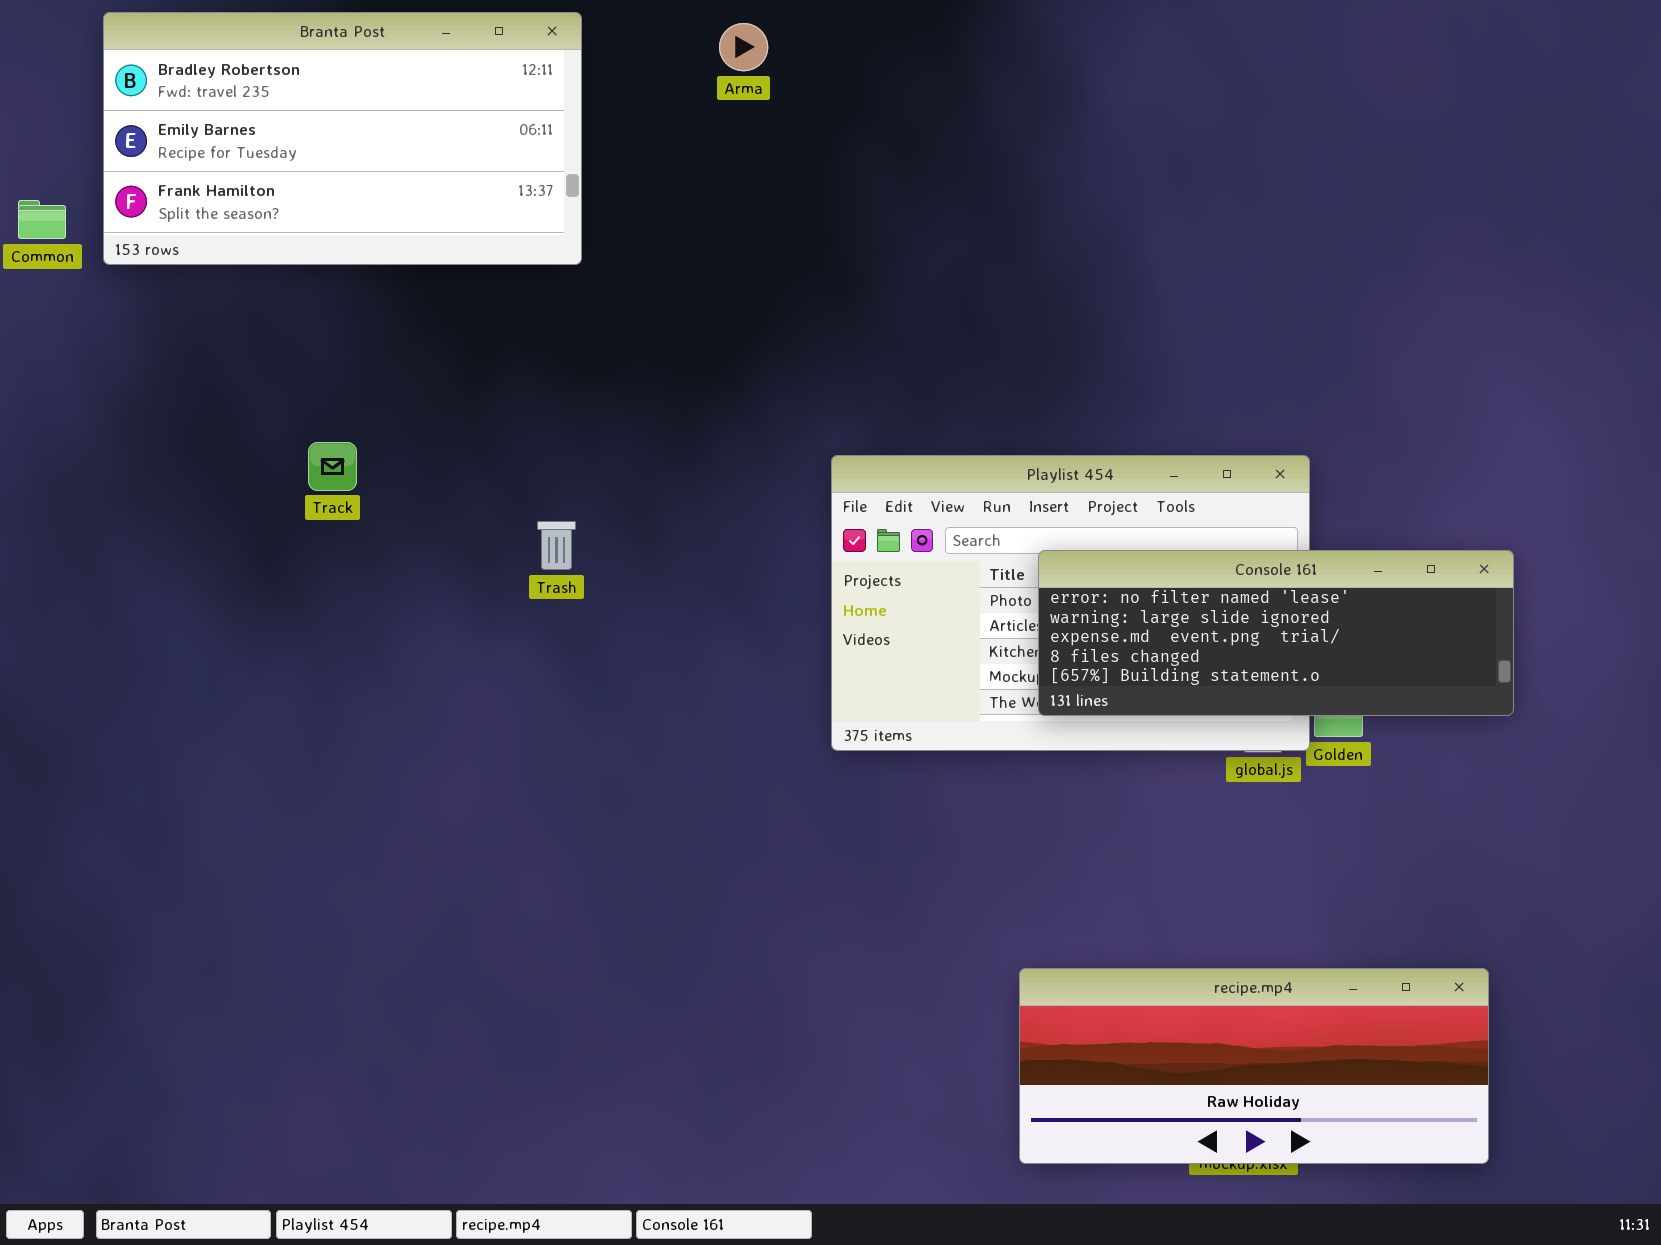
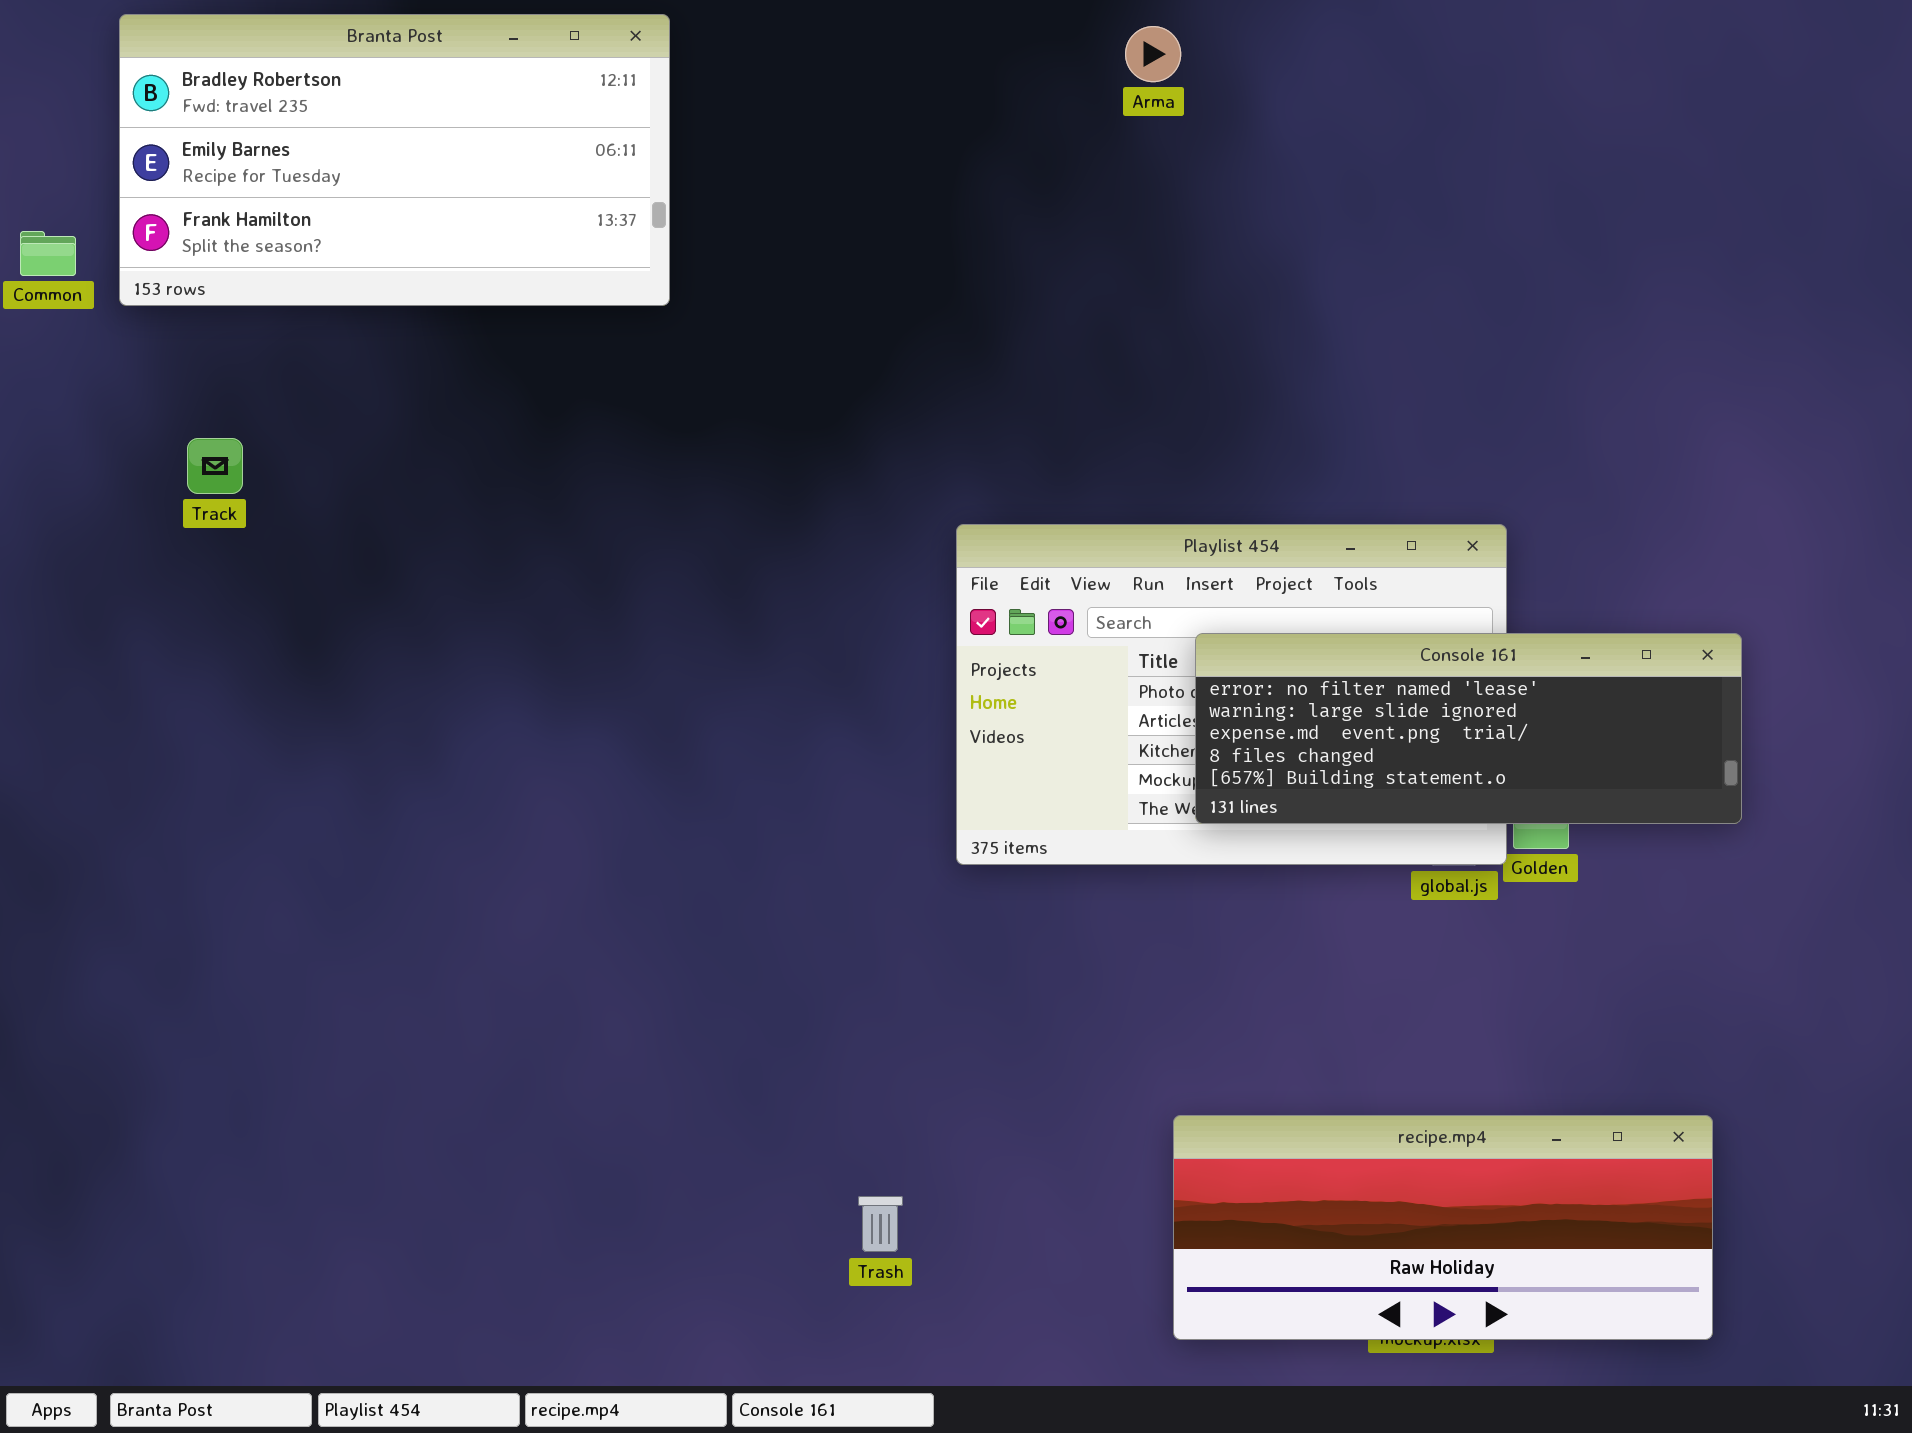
Arma: [719,23,768,71] -> [1125,26,1181,82], moved
Track: [308,442,357,491] -> [187,438,243,494], moved
Trash: [537,521,576,570] -> [858,1196,903,1252], moved

